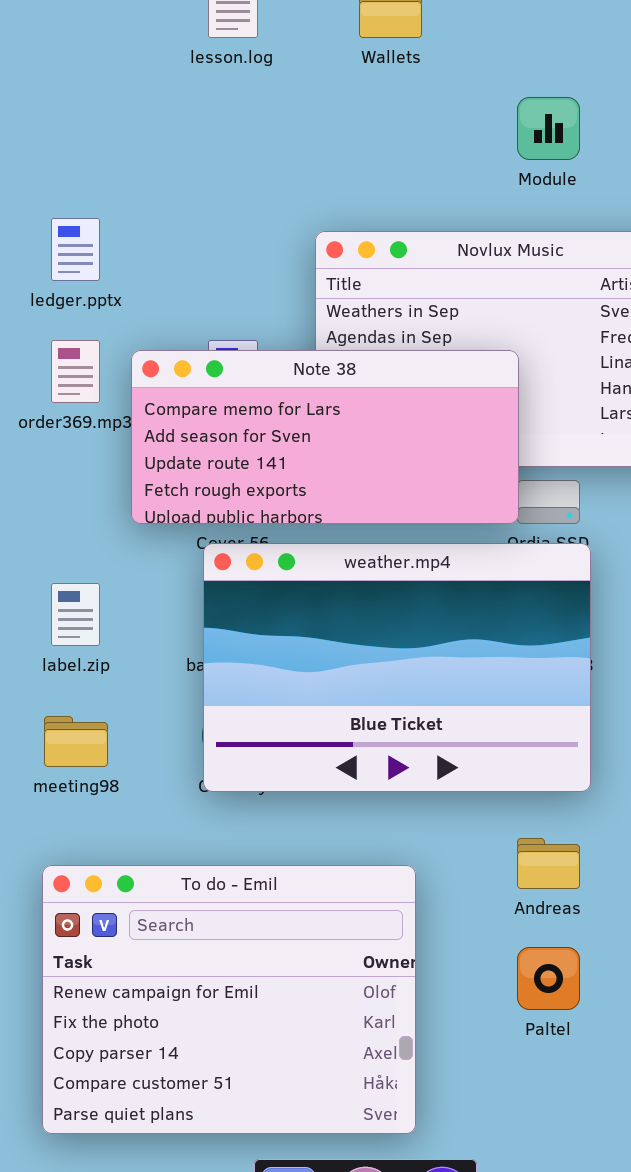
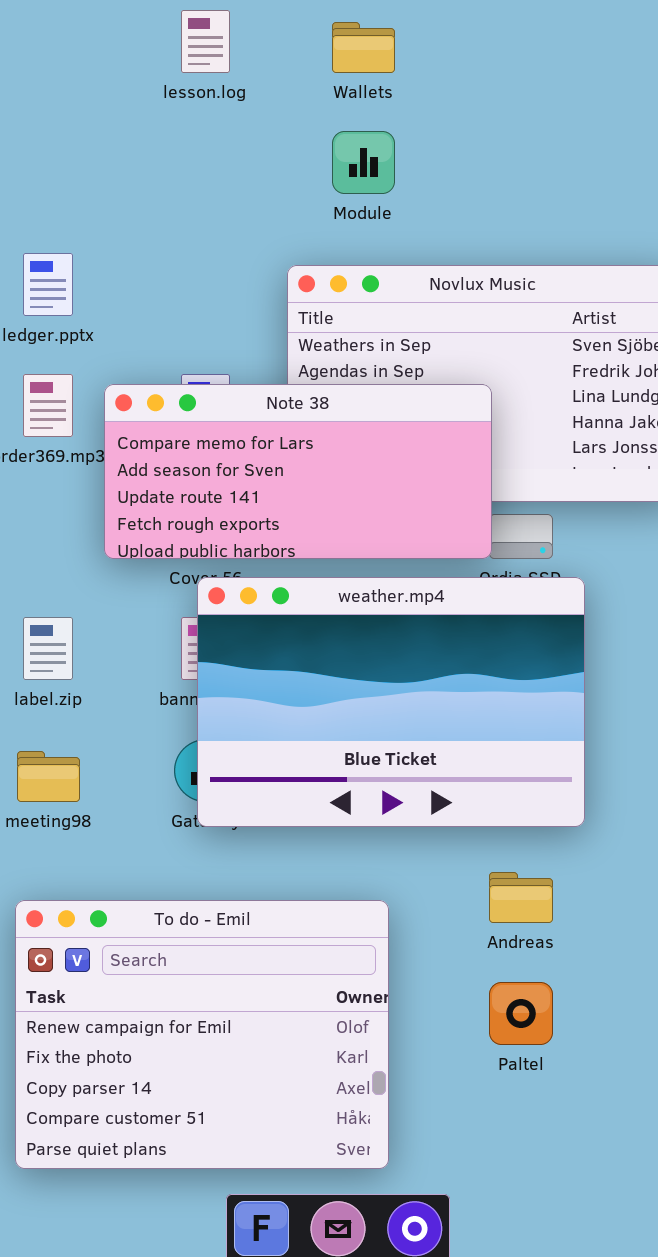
Module: [517,97,580,160] -> [332,131,395,194], moved
weather.mp4: [203,543,591,792] -> [197,577,585,827], moved

